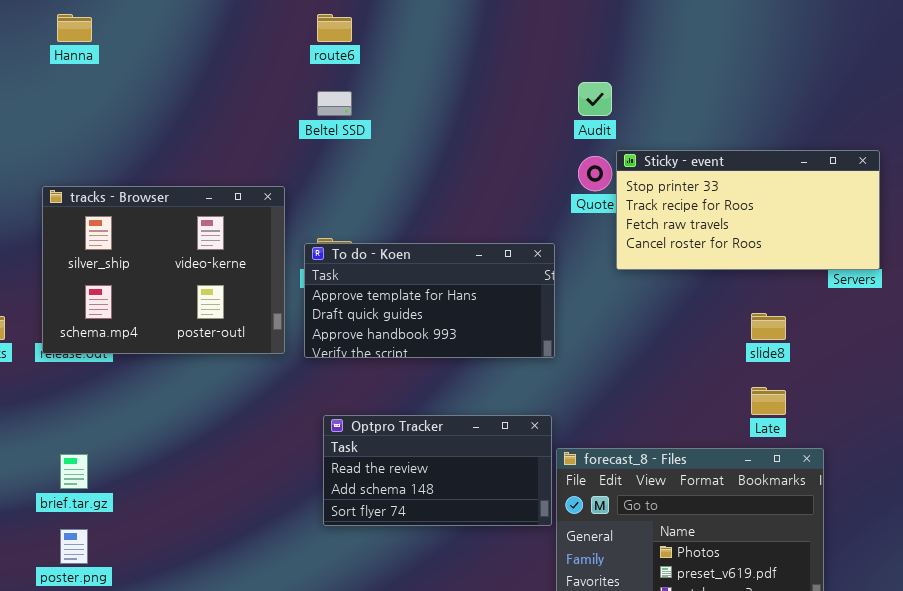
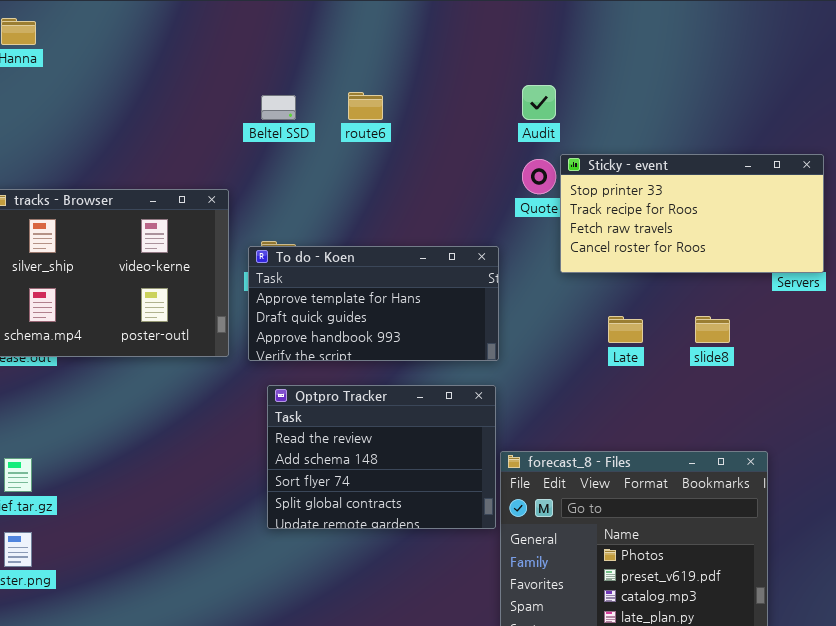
route6: [317,14,352,42] -> [348,92,383,120], moved
Late: [751,387,786,415] -> [608,316,643,343], moved
Optpro Tracker: [323,415,552,526] -> [267,385,496,529], resized

